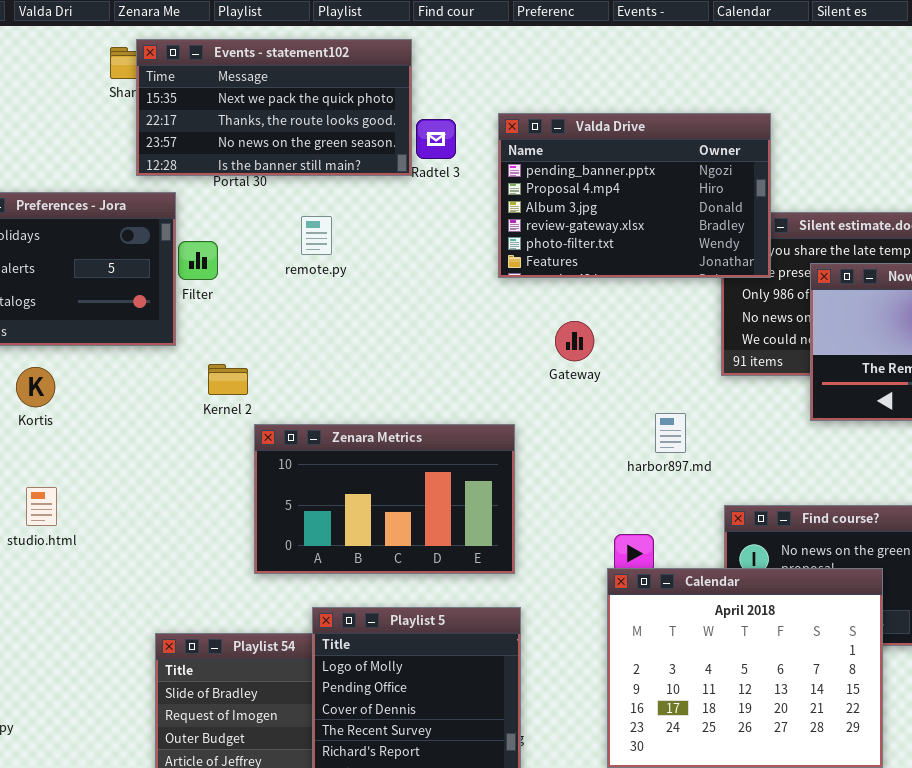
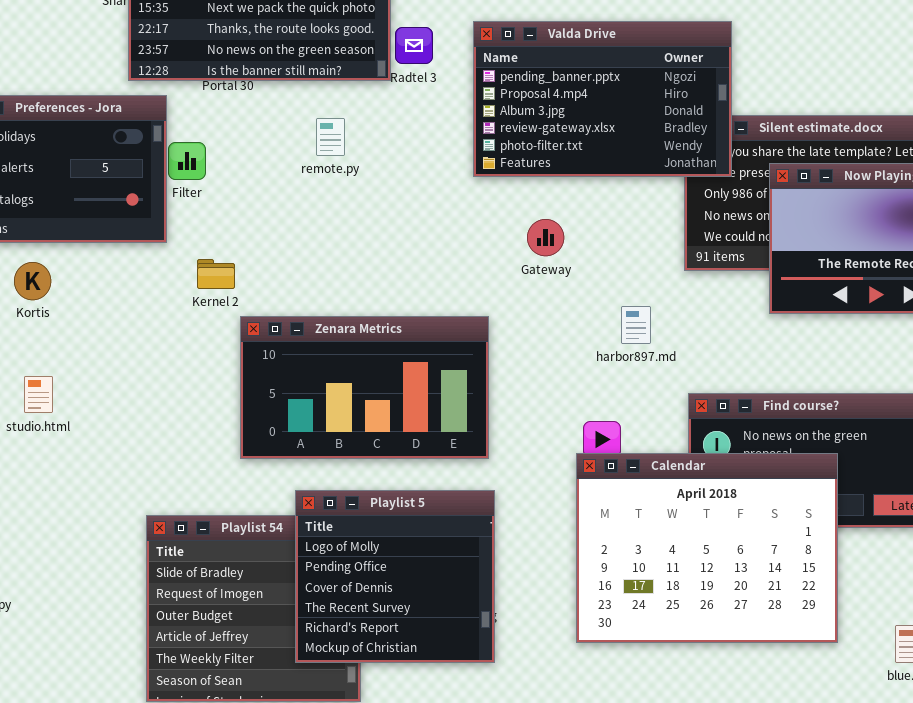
remote.py: [301,216,332,255] -> [316,118,345,156], moved

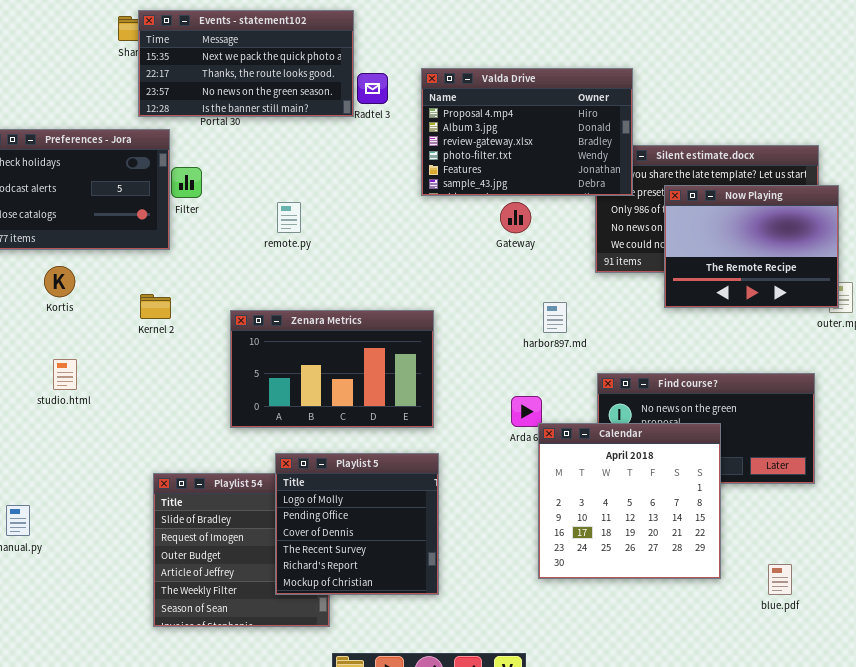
Valda Drive: [473,21,732,177] -> [421,68,633,196], scrolled down 1 row
remote.py: [316,118,345,156] -> [277,202,301,233], moved
Gateway: [527,219,564,256] -> [500,202,531,233], moved
Kernel 2: [197,259,235,289] -> [140,294,171,319], moved
Calendar: [576,453,838,643] -> [538,423,721,579], resized

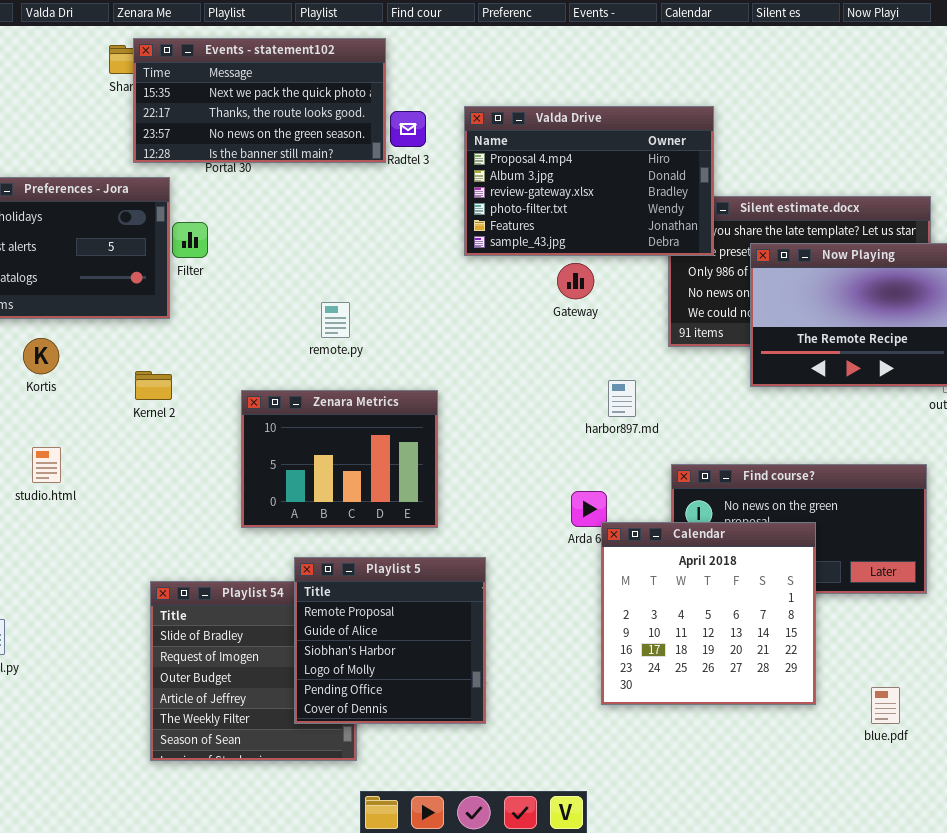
remote.py: [277,202,301,233] -> [321,302,350,338], moved
Zenara Metrics: [230,310,434,428] -> [241,390,438,528], resized
Playlist 5: [275,453,439,595] -> [294,557,486,724], scrolled up 3 rows

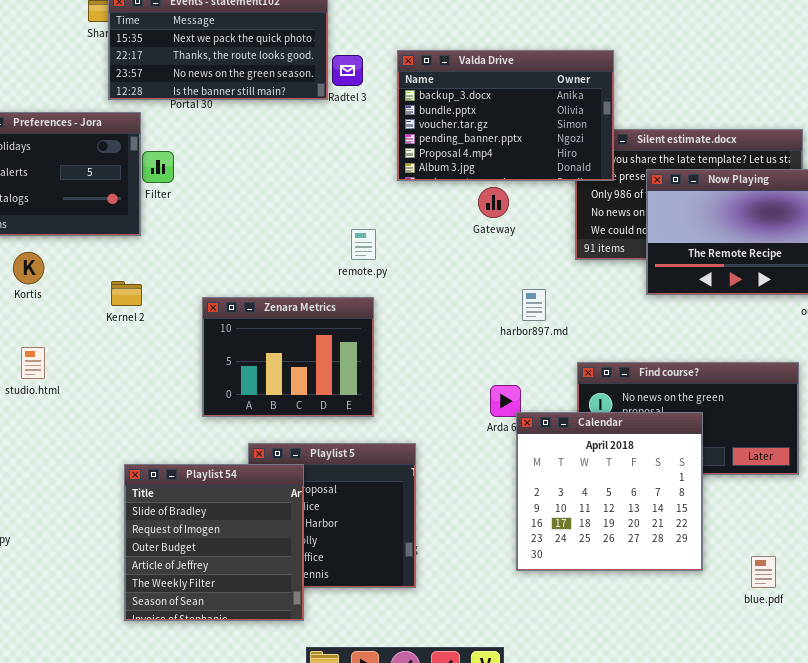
Valda Drive: [464,106,714,256] -> [397,50,614,181], scrolled up 4 rows
remote.py: [321,302,350,338] -> [351,229,376,260], moved
Playlist 54: [150,581,357,761] -> [124,464,304,621], raised

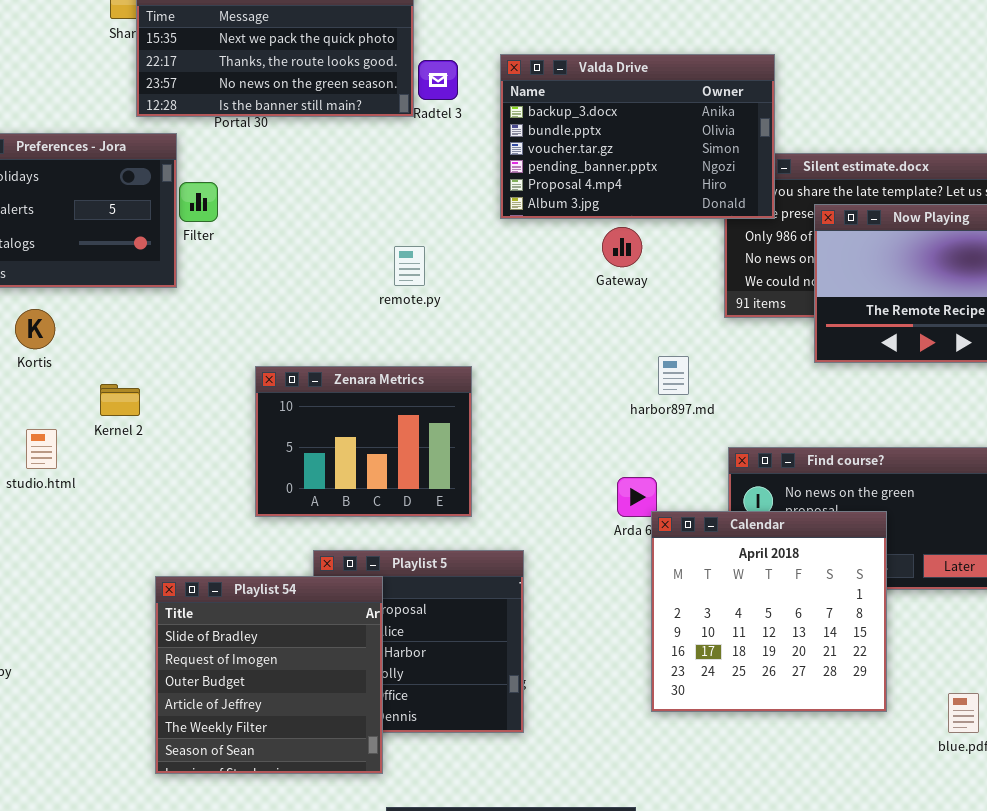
remote.py: [351,229,376,260] -> [394,246,425,286], moved
Kernel 2: [111,281,142,306] -> [100,384,140,416], moved

